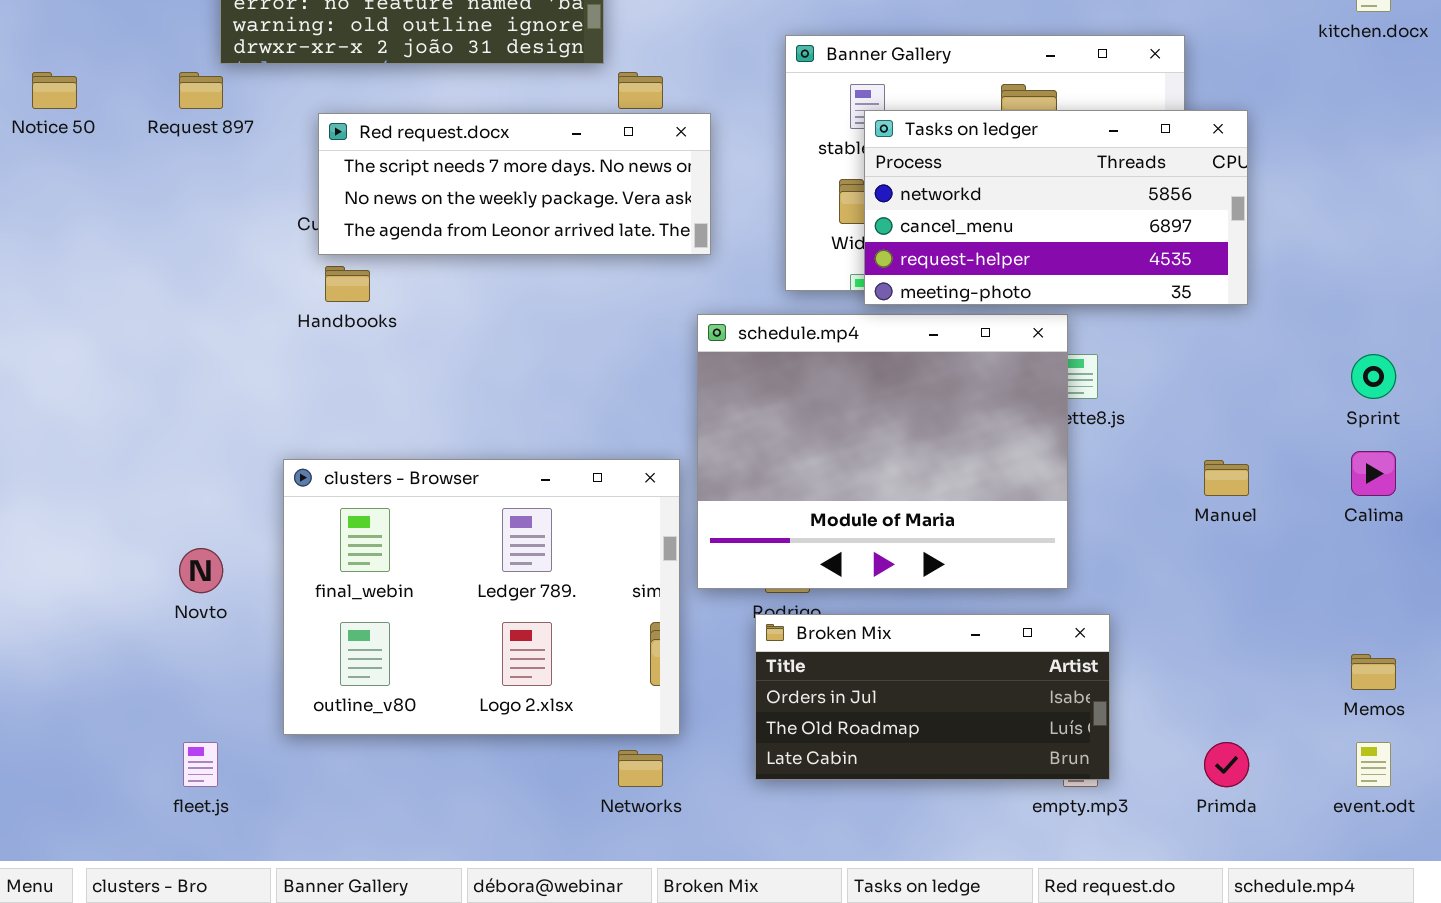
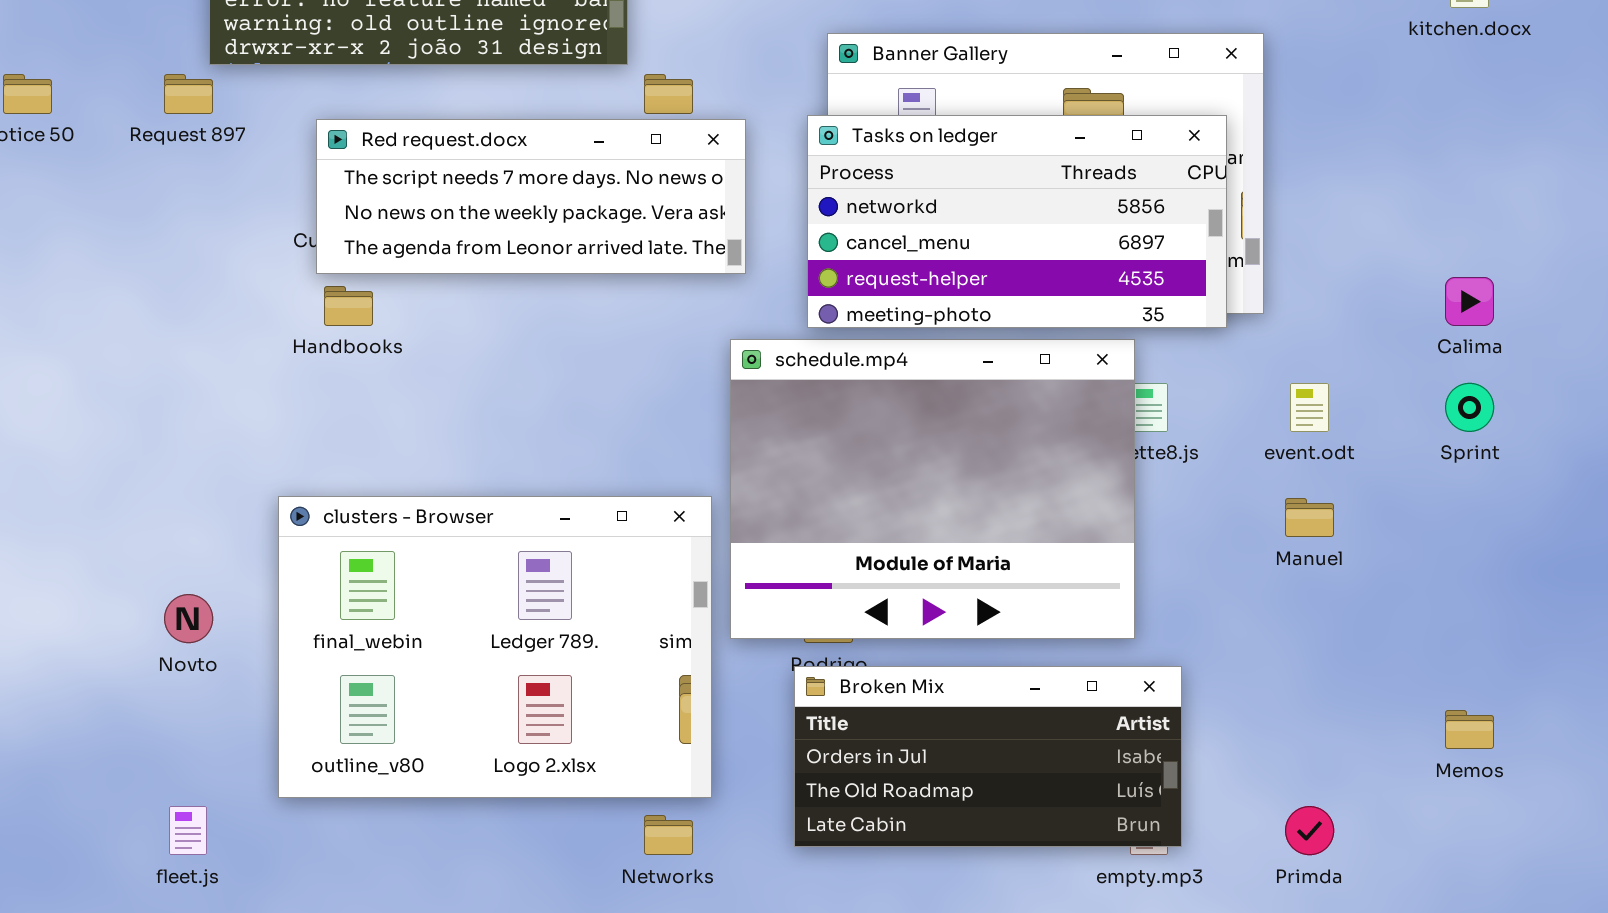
Tasks on ledger: [864,110,1248,305] -> [807,115,1227,328], moved
Calima: [1351,451,1396,496] -> [1445,277,1494,326], moved
event.odt: [1356,742,1391,787] -> [1290,383,1329,432], moved

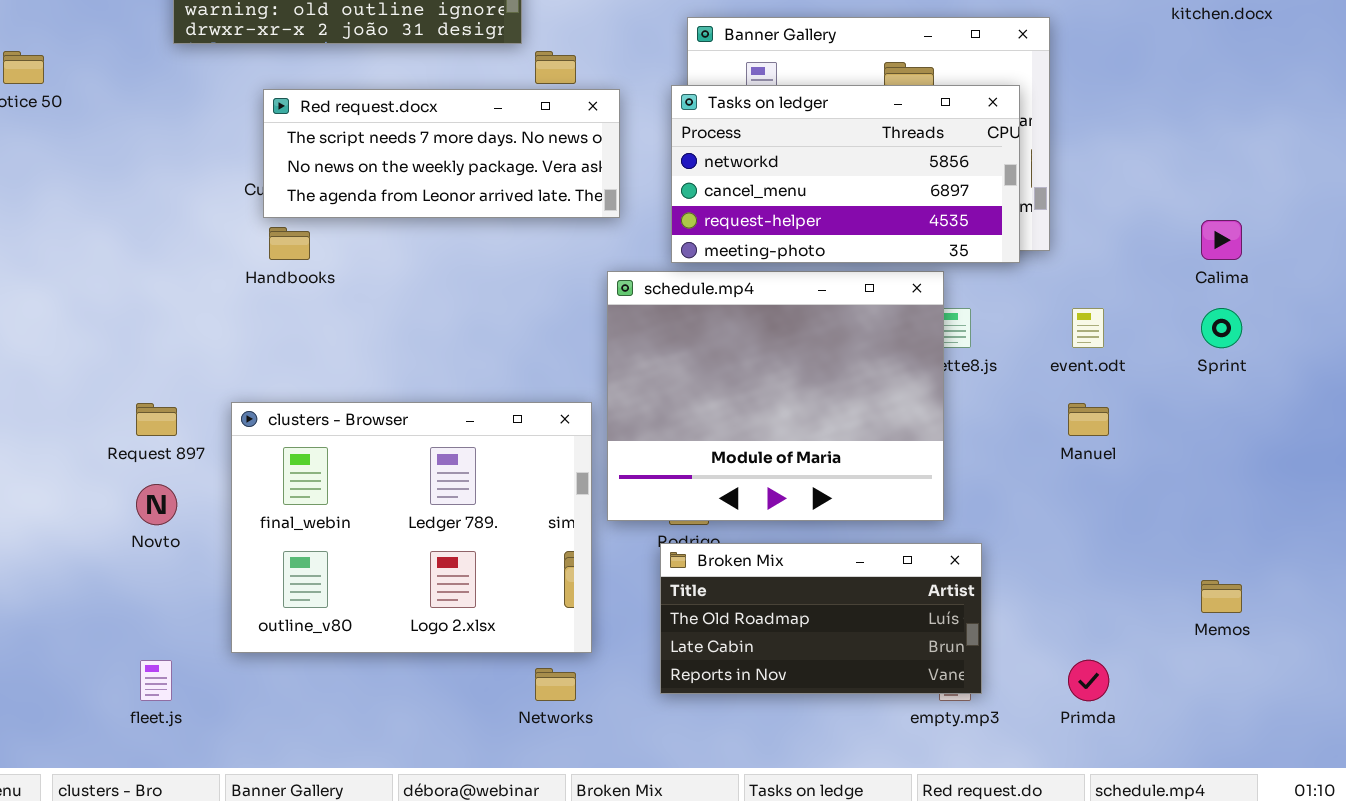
Request 897: [164,74,213,114] -> [136,403,177,436], moved
Broken Mix: [794,666,1182,847] -> [660,543,982,694], scrolled down 1 row

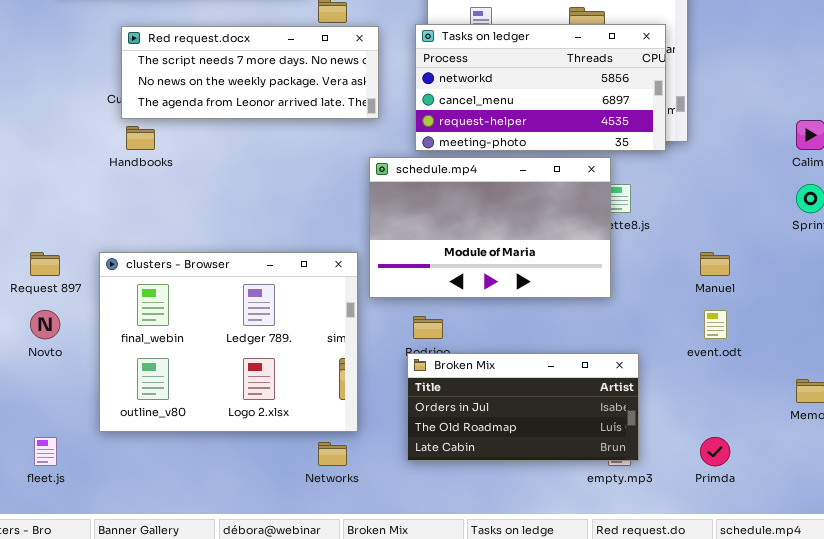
schedule.mp4: [607,271,944,521] -> [369,157,611,298], resized
event.odt: [1072,308,1104,348] -> [704,310,727,339], moved
Broken Mix: [660,543,982,694] -> [407,353,639,461], scrolled up 1 row

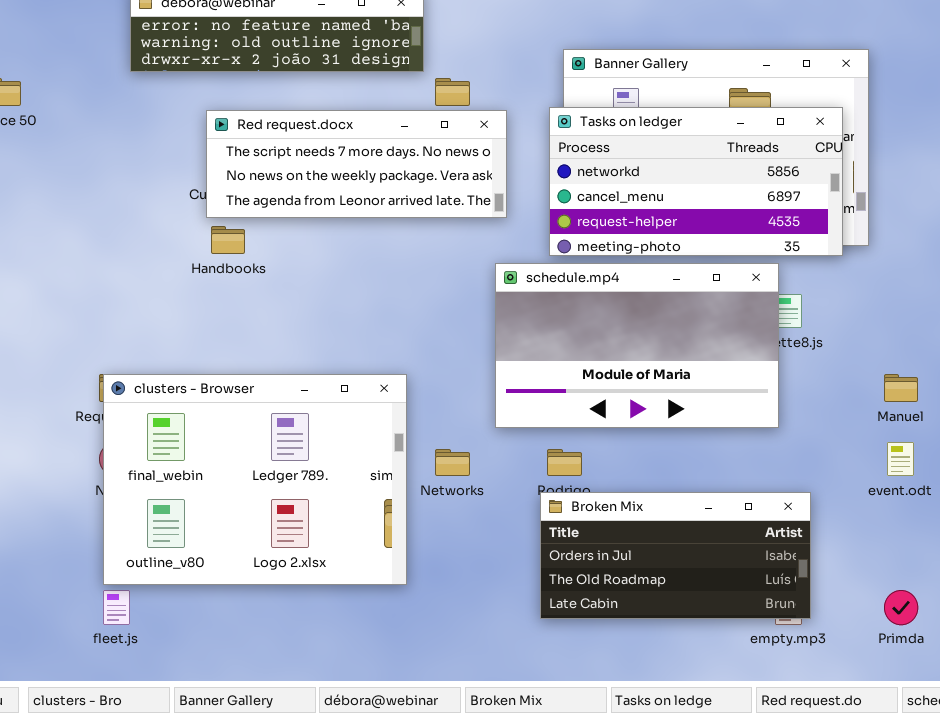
clusters - Browser: [99,252,358,432] -> [103,374,407,585], moved
Networks: [318,442,347,466] -> [435,449,470,476], moved

